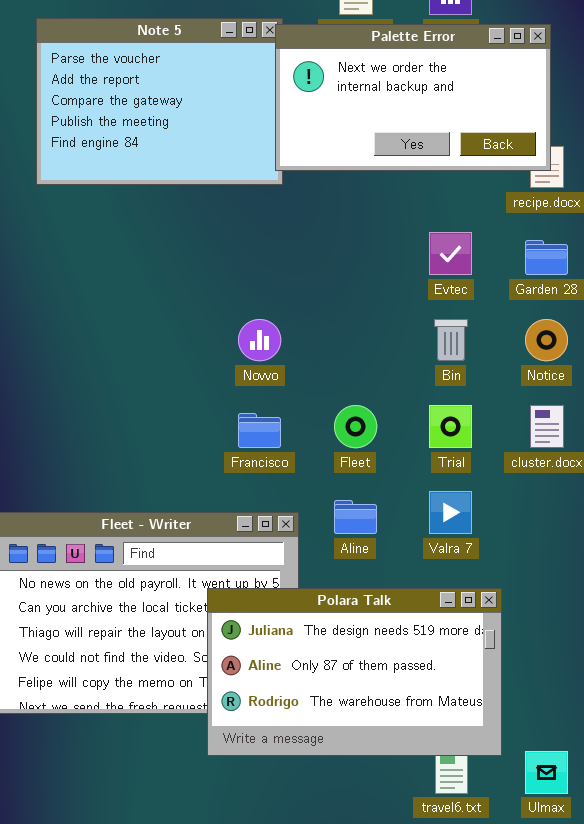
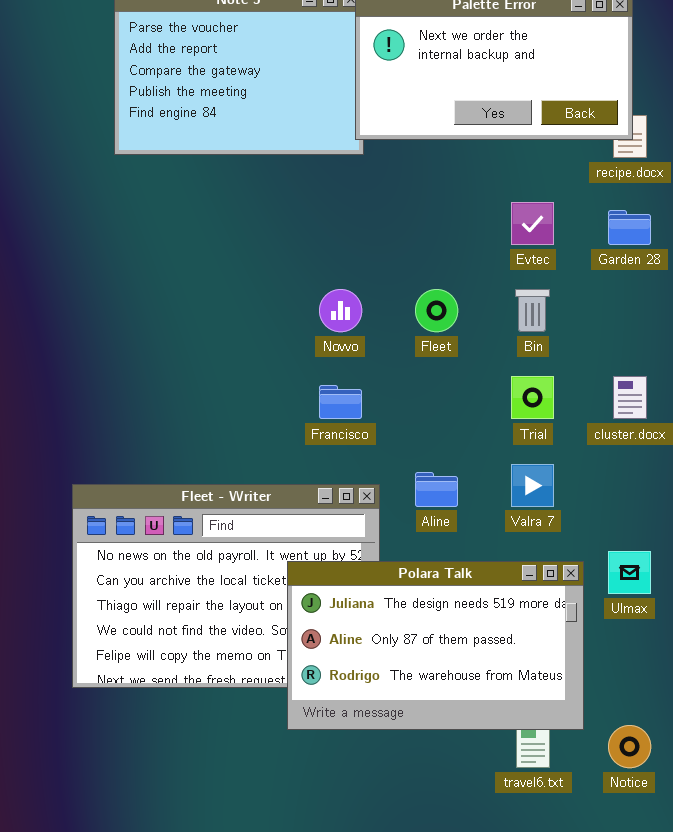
Notice: [525,319,568,361] -> [608,725,651,768], moved
Fleet: [334,405,377,448] -> [415,289,458,332], moved
Ulmax: [525,751,568,794] -> [608,551,651,594], moved

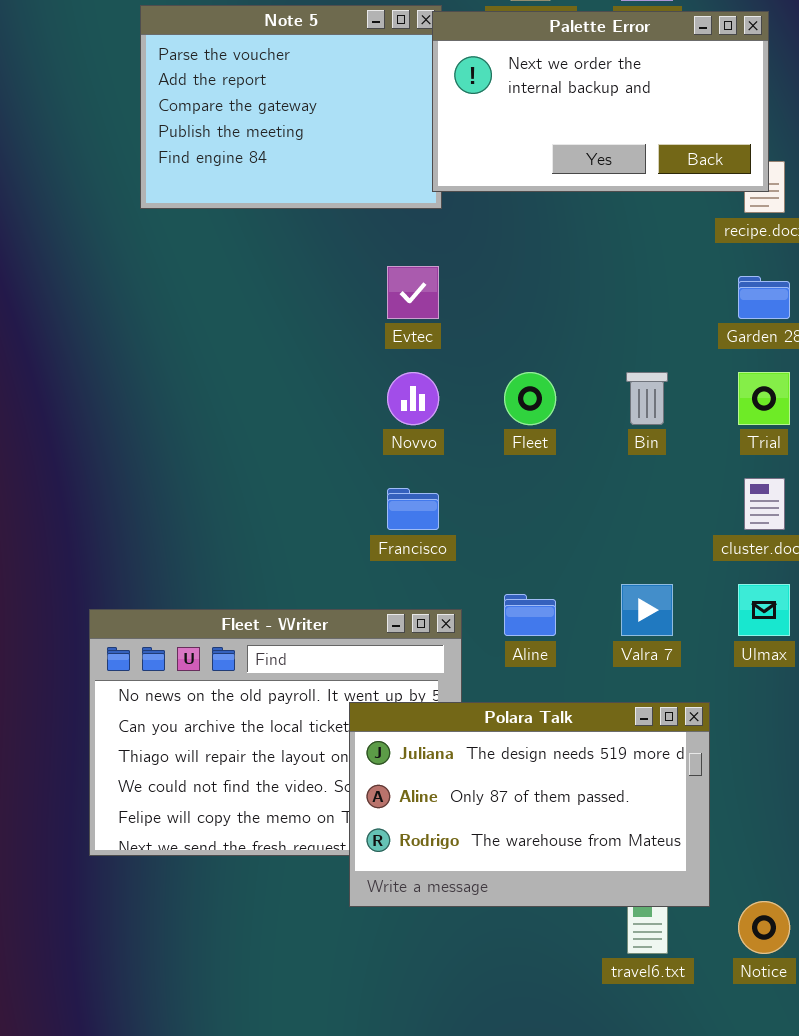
Evtec: [511,202,554,245] -> [387,266,439,319], moved
Trial: [511,376,554,419] -> [738,372,790,425], moved
Ulmax: [608,551,651,594] -> [738,584,790,636], moved

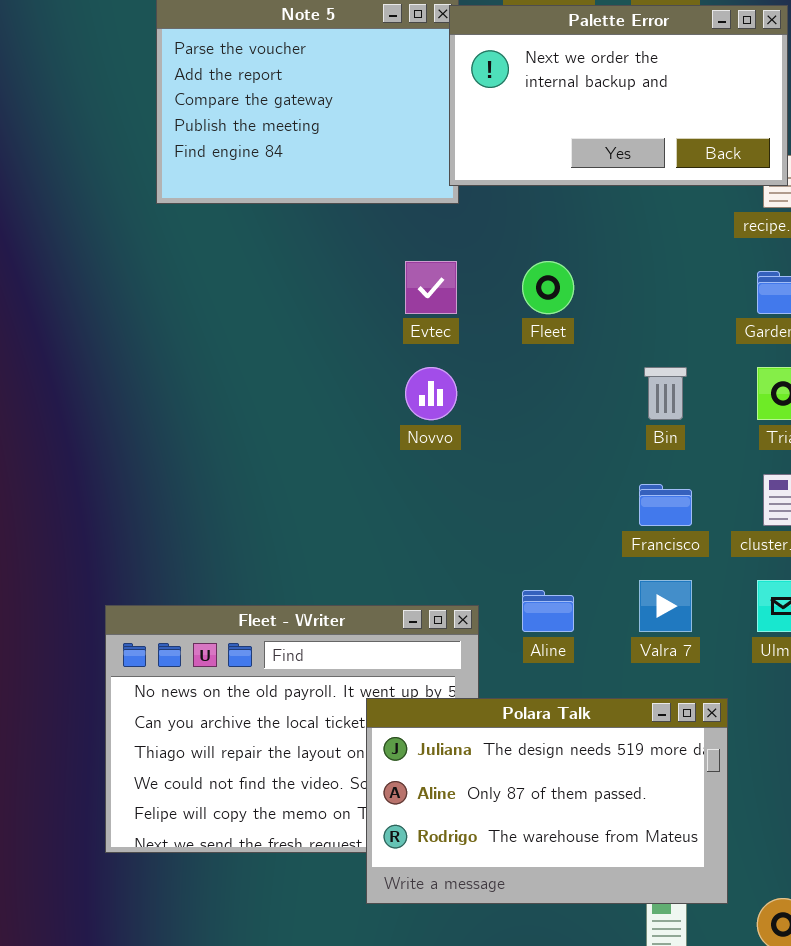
Fleet: [504,372,556,425] -> [522,261,574,314], moved
Francisco: [387,488,439,530] -> [639,484,692,526], moved

